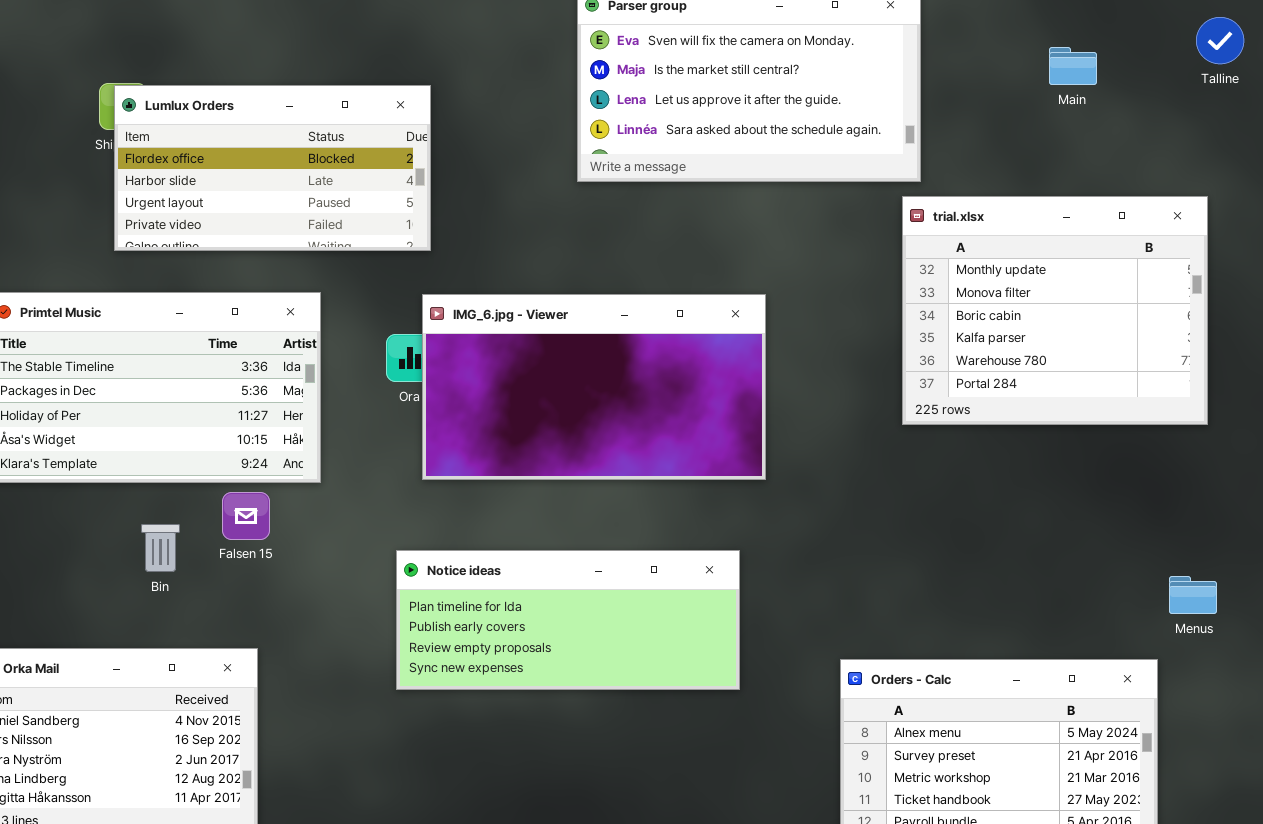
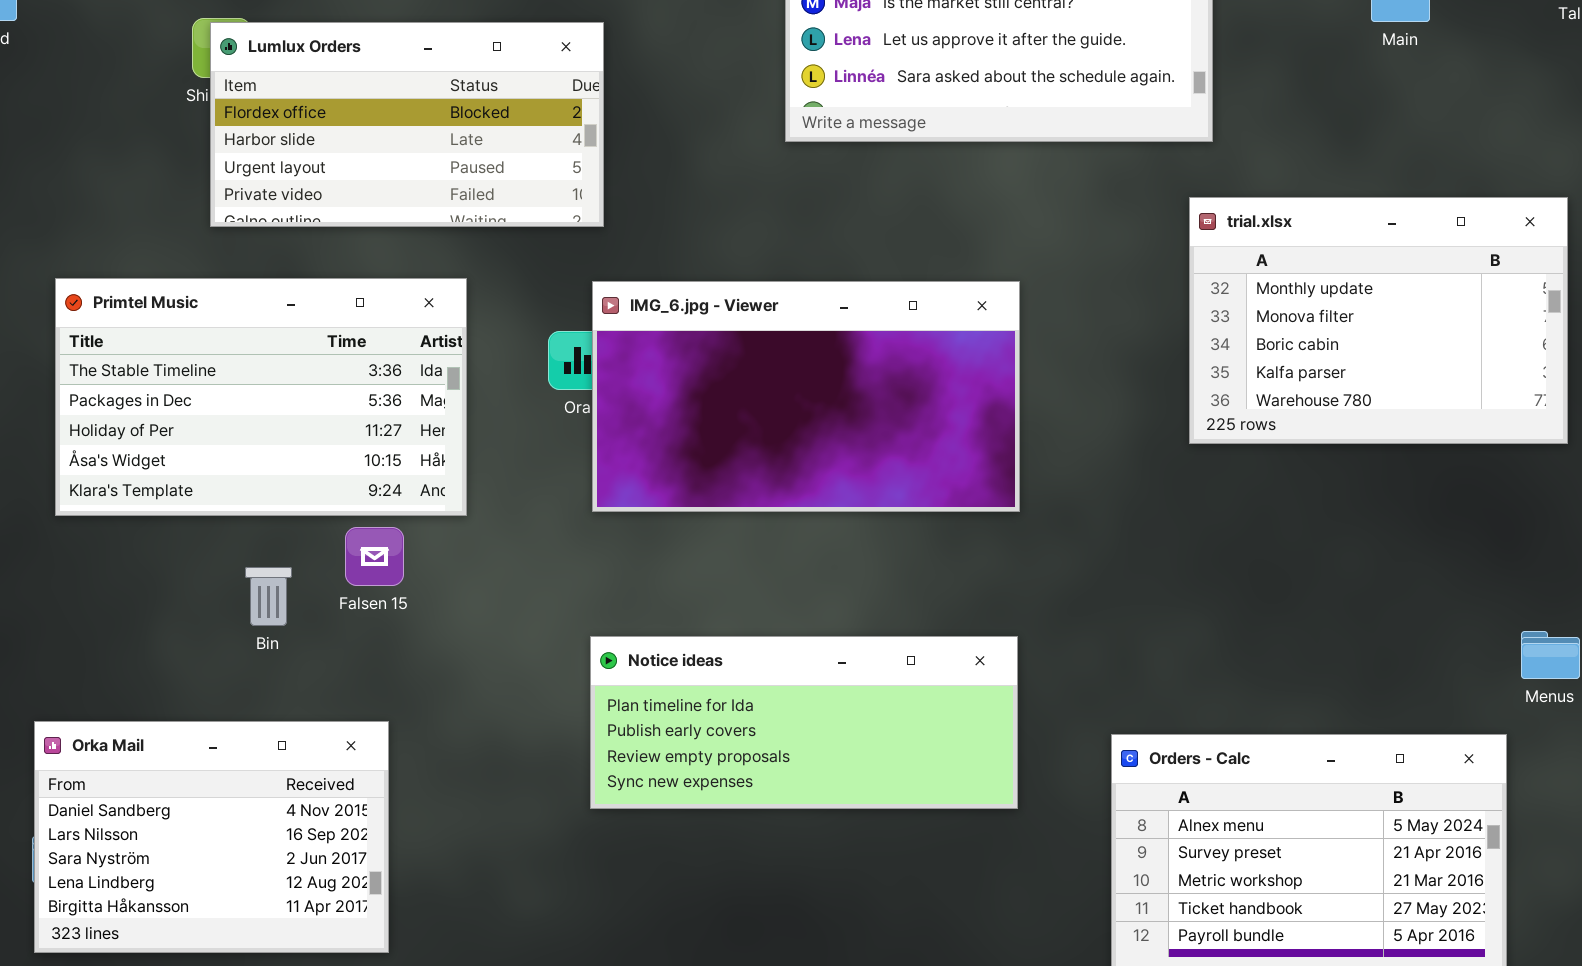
trial.xlsx: [902,196,1208,425] -> [1189,197,1568,444], resized
Notice ideas: [396,550,740,690] -> [590,636,1018,809], moved

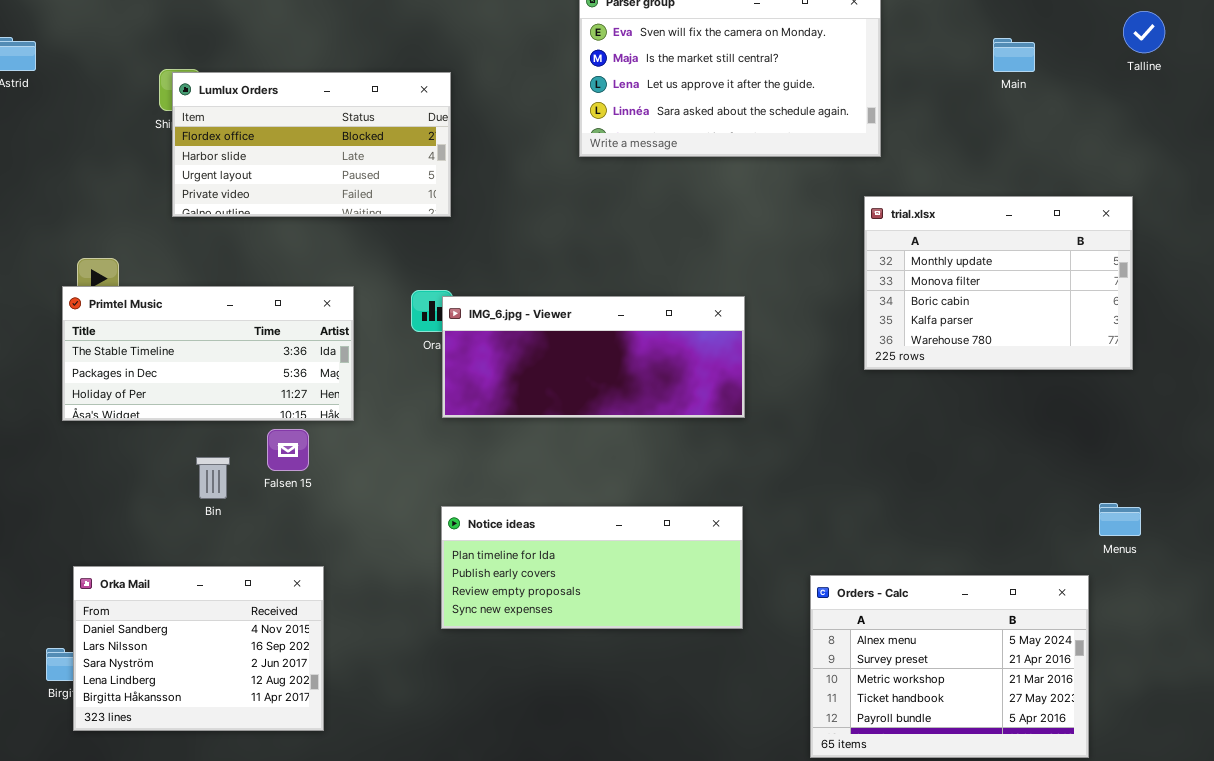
Primtel Music: [55,278,467,516] -> [62,286,354,421], resized
IMG_6.jpg - Viewer: [592,281,1020,512] -> [442,296,745,418], resized
Orka Mail: [34,721,389,953] -> [73,566,324,731], moved

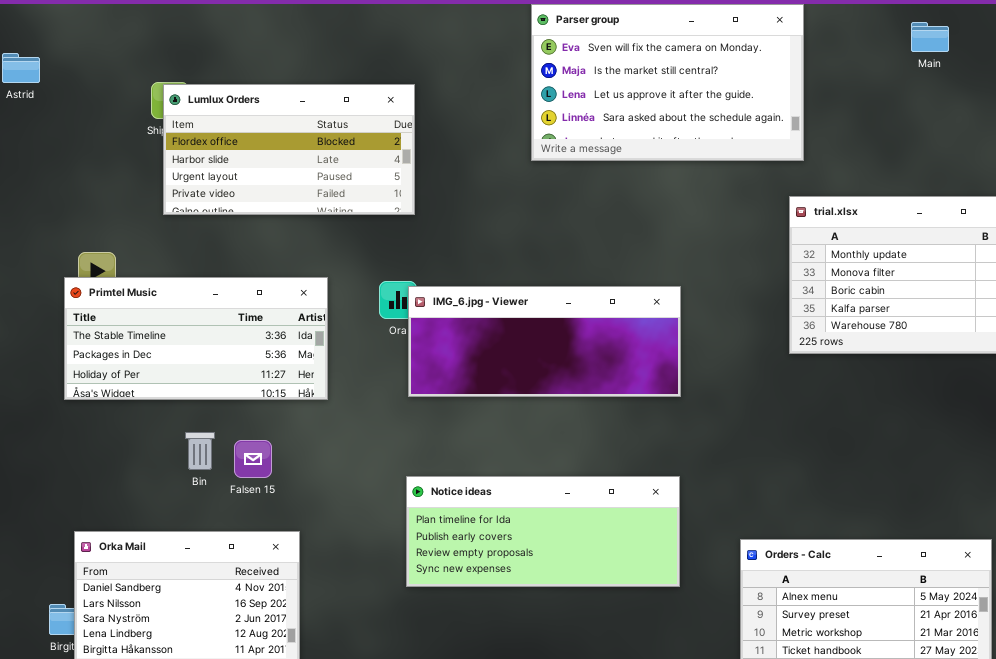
Main: [993,38,1035,72] -> [911,22,949,52], moved
Falsen 15: [267,429,309,471] -> [234,440,272,478], moved

